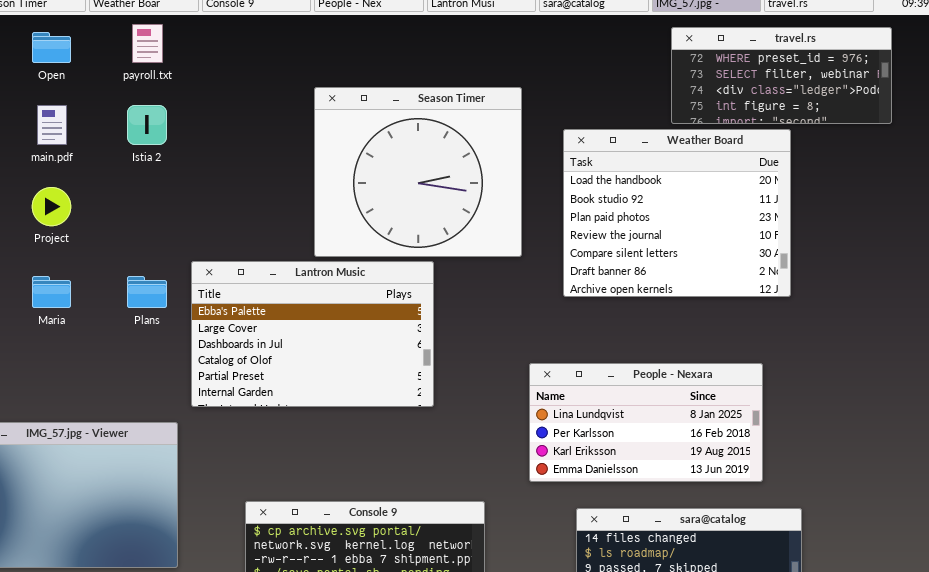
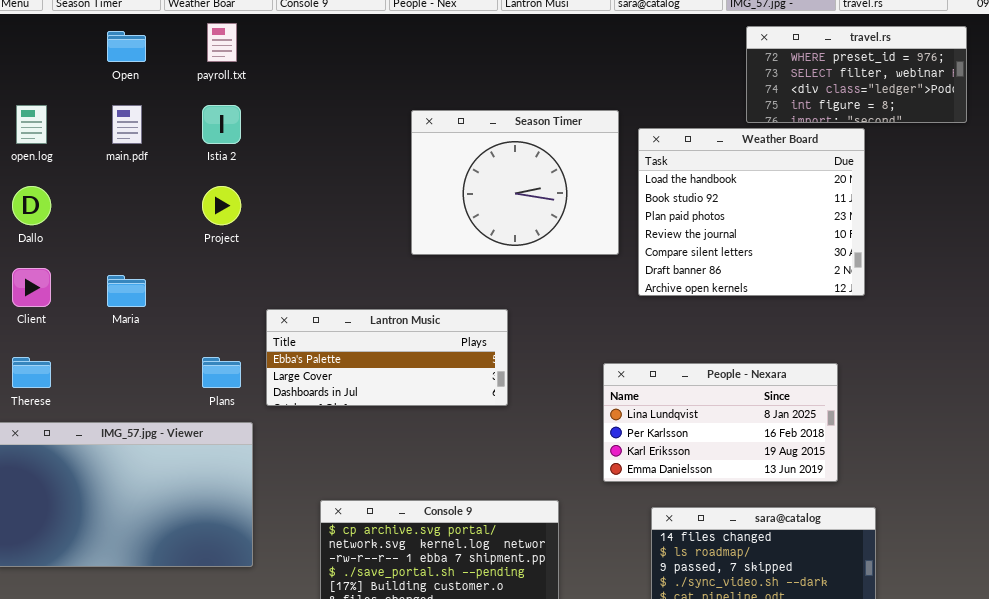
Season Timer: [314,87,522,257] -> [411,110,619,255], moved, resized
Project: [32,187,71,226] -> [202,186,241,225], moved
Lantron Music: [191,261,434,407] -> [266,309,508,406], resized
Plans: [127,276,167,308] -> [202,357,241,388], moved

